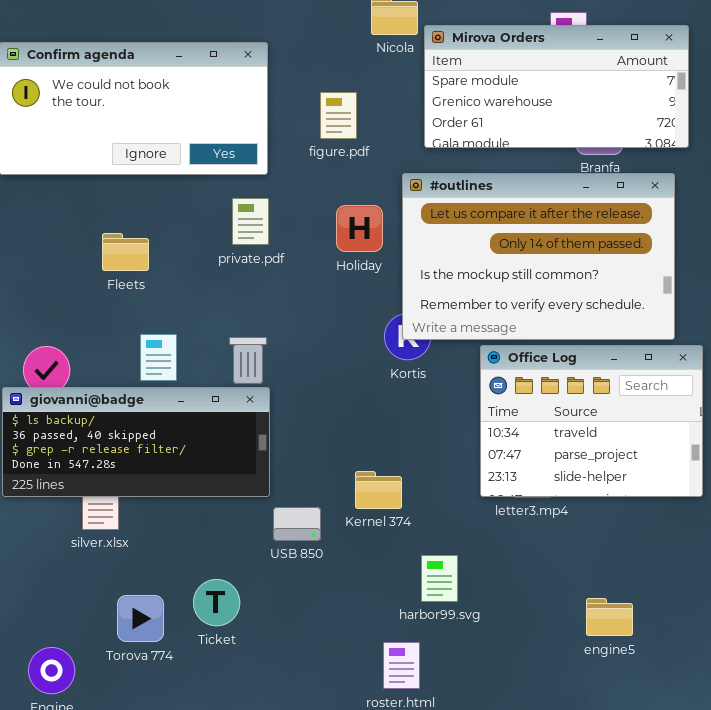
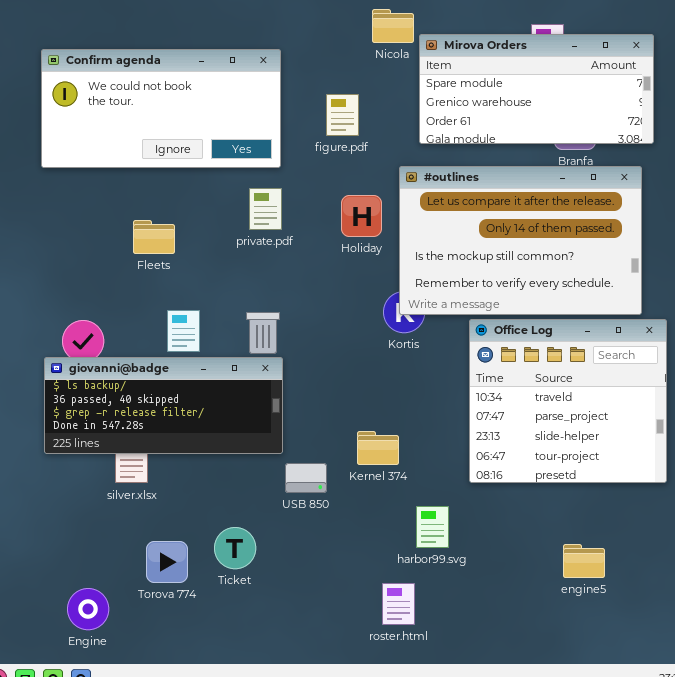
Office Log: [480,345,703,497] -> [469,319,667,483], resized

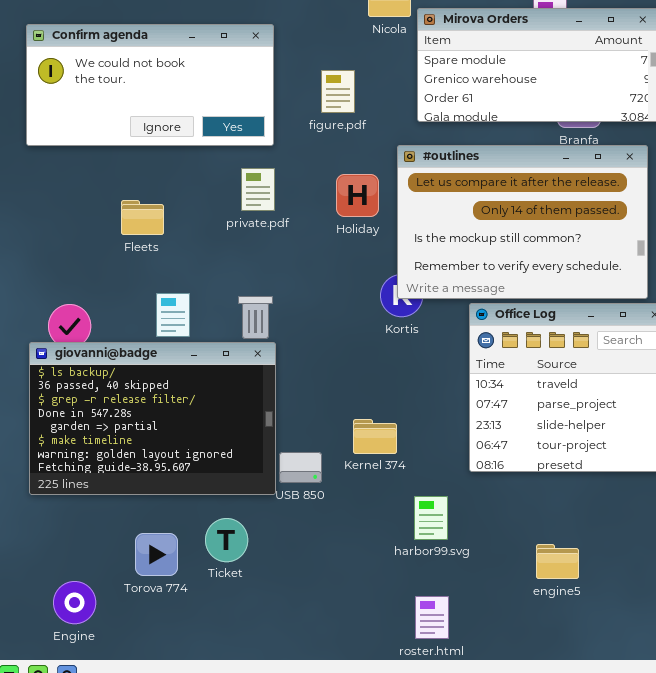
giovanni@badge: [44,357,283,454] -> [29,342,276,495], resized
engine5: [563,544,605,578] -> [536,544,579,579], moved
roster.html: [382,583,415,625] -> [415,596,449,639], moved

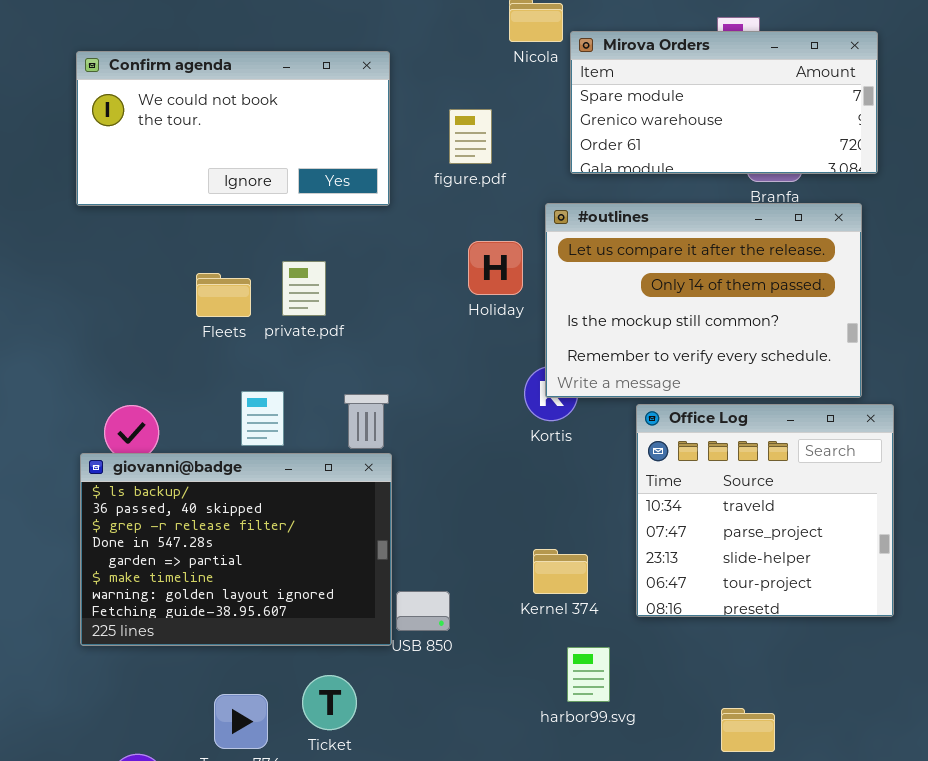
private.pdf: [241,168,275,211] -> [282,261,326,316], moved
Kernel 374: [353,419,397,454] -> [533,549,588,594], moved

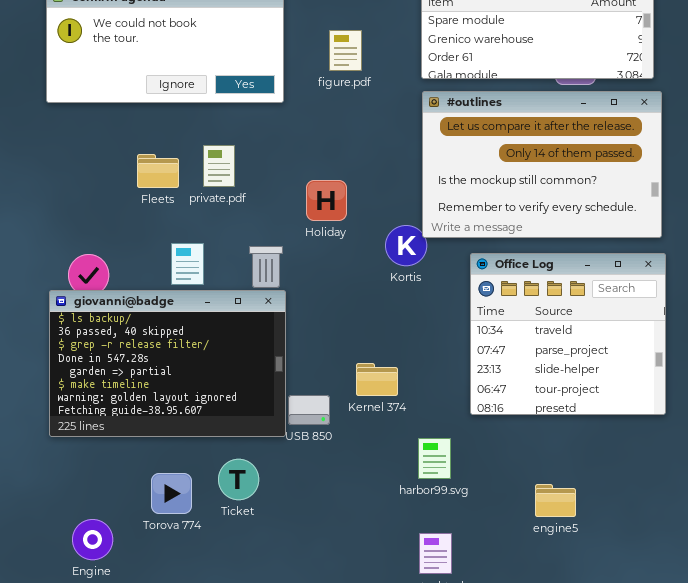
#outlines: [545,203,862,398] -> [422,91,662,238], moved
Holiday: [468,241,523,295] -> [306,180,347,221], moved
Kernel 374: [533,549,588,594] -> [356,363,398,396], moved

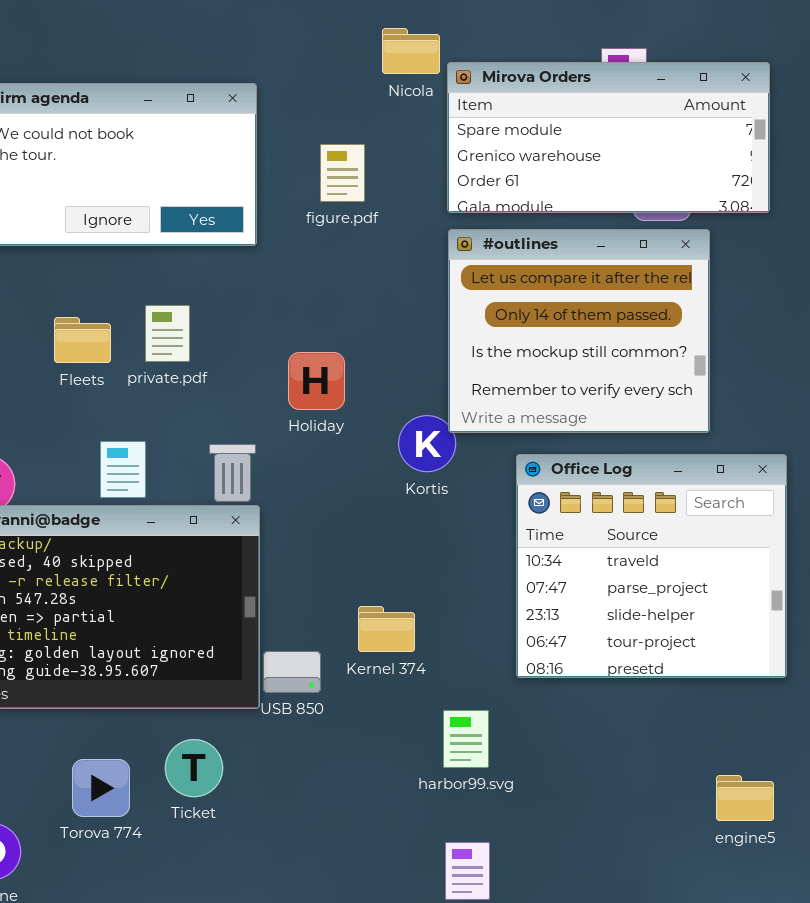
#outlines: [422,91,662,238] -> [448,229,710,433], resized
engine5: [535,484,576,517] -> [716,775,774,821], moved

